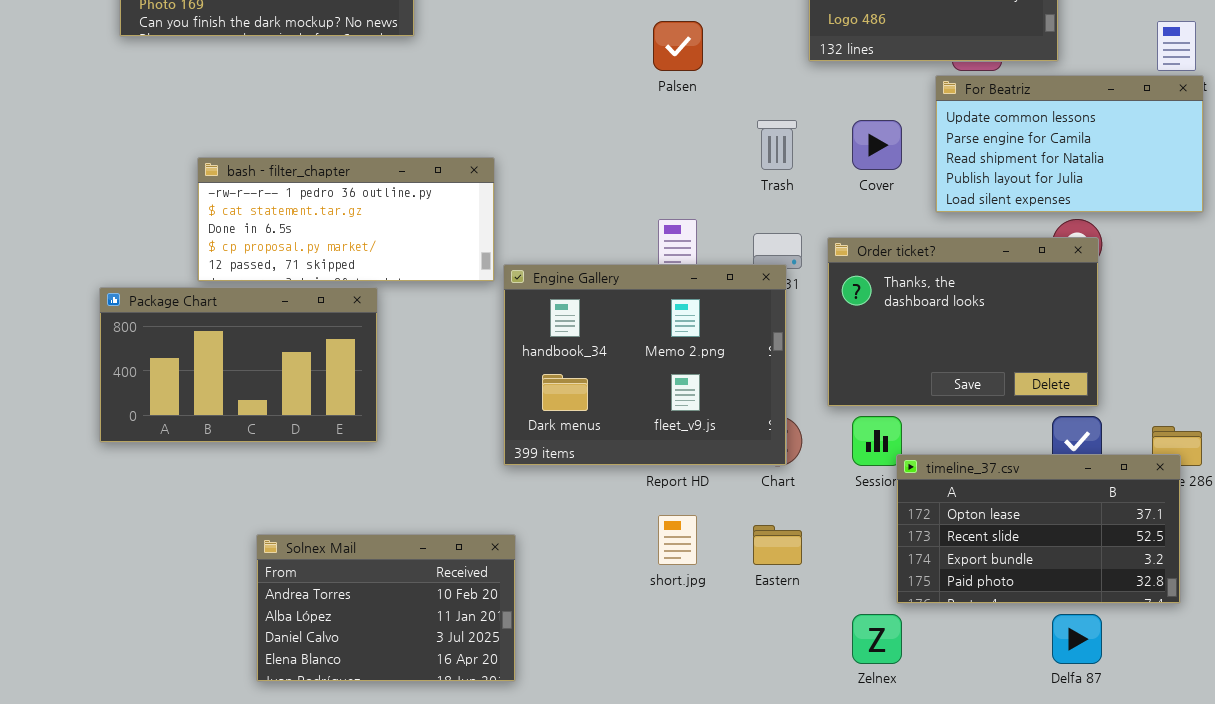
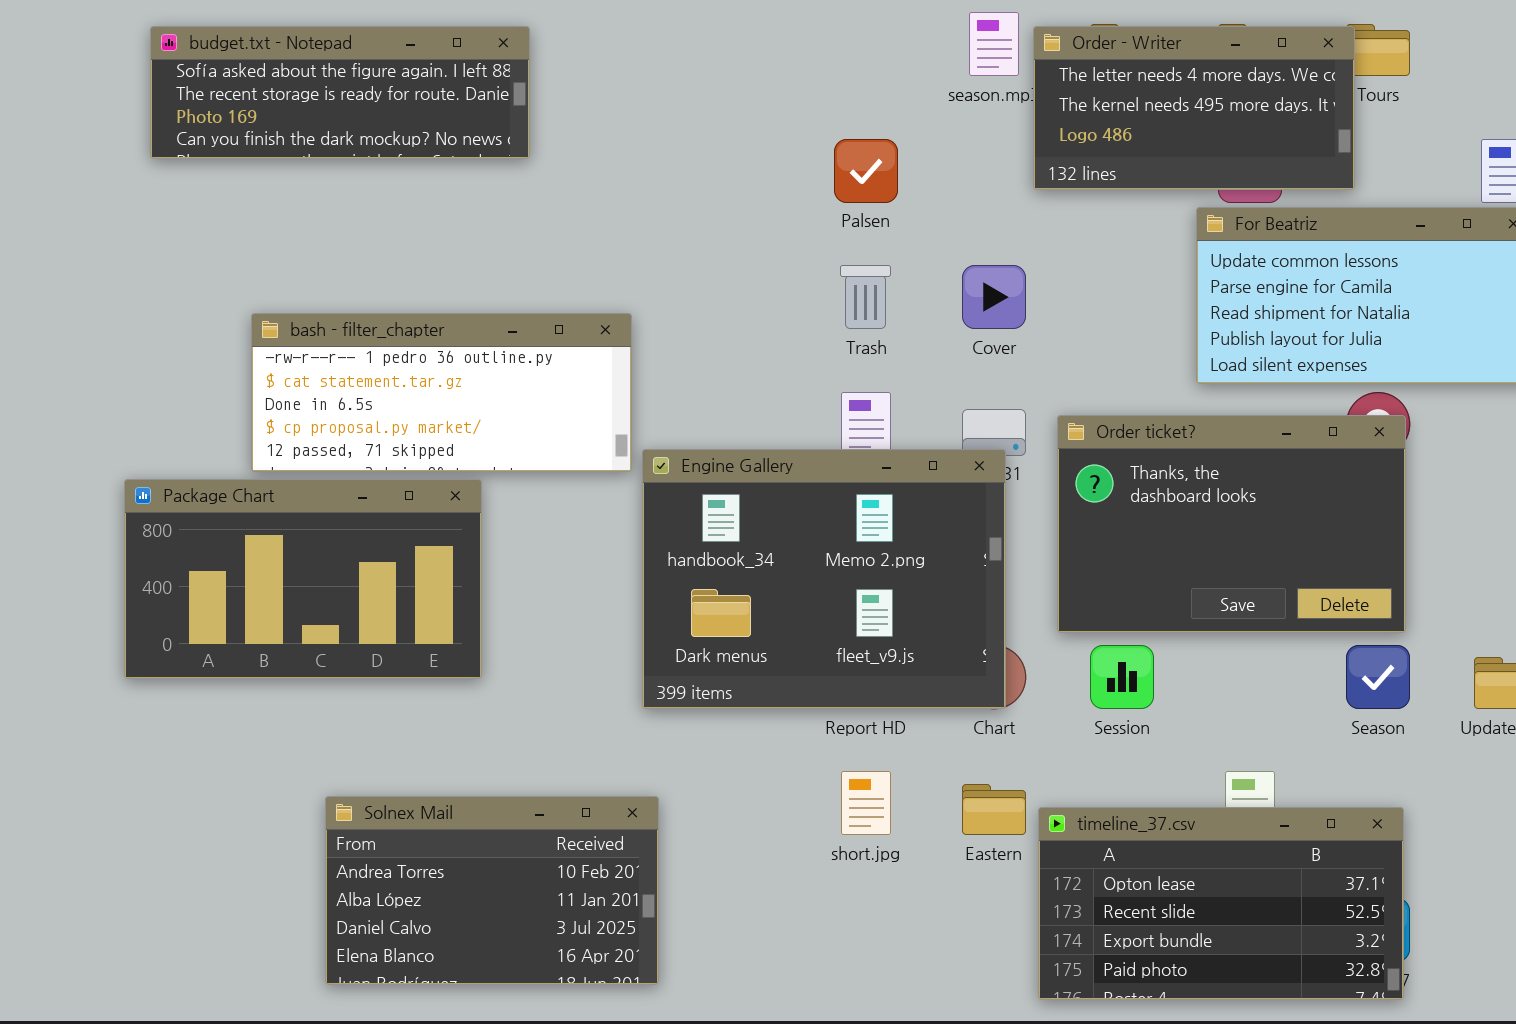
Trash: [757,120,797,170] -> [840,265,891,329], moved
Cover: [852,120,902,170] -> [962,265,1026,329], moved
timeline_37.csv: [896,454,1181,604] -> [1038,807,1404,1000], moved

